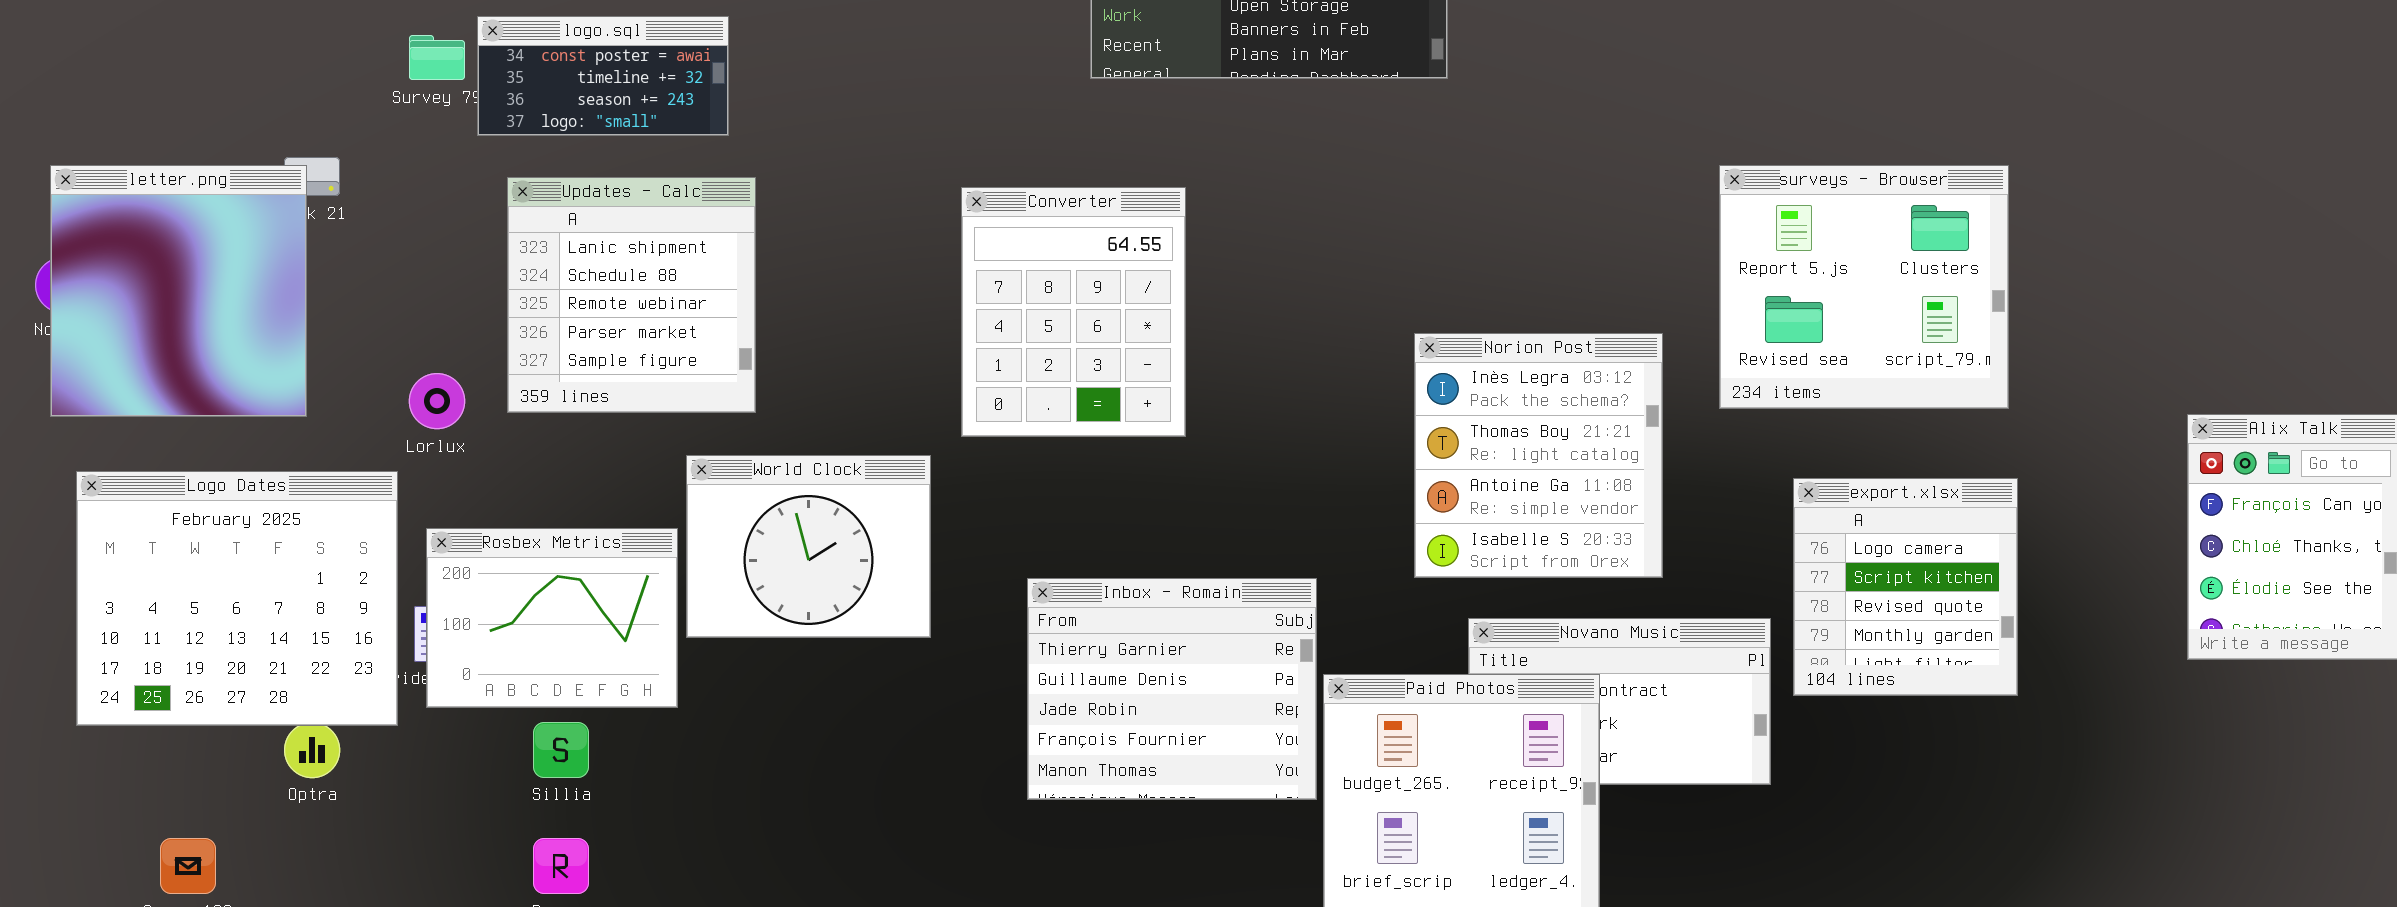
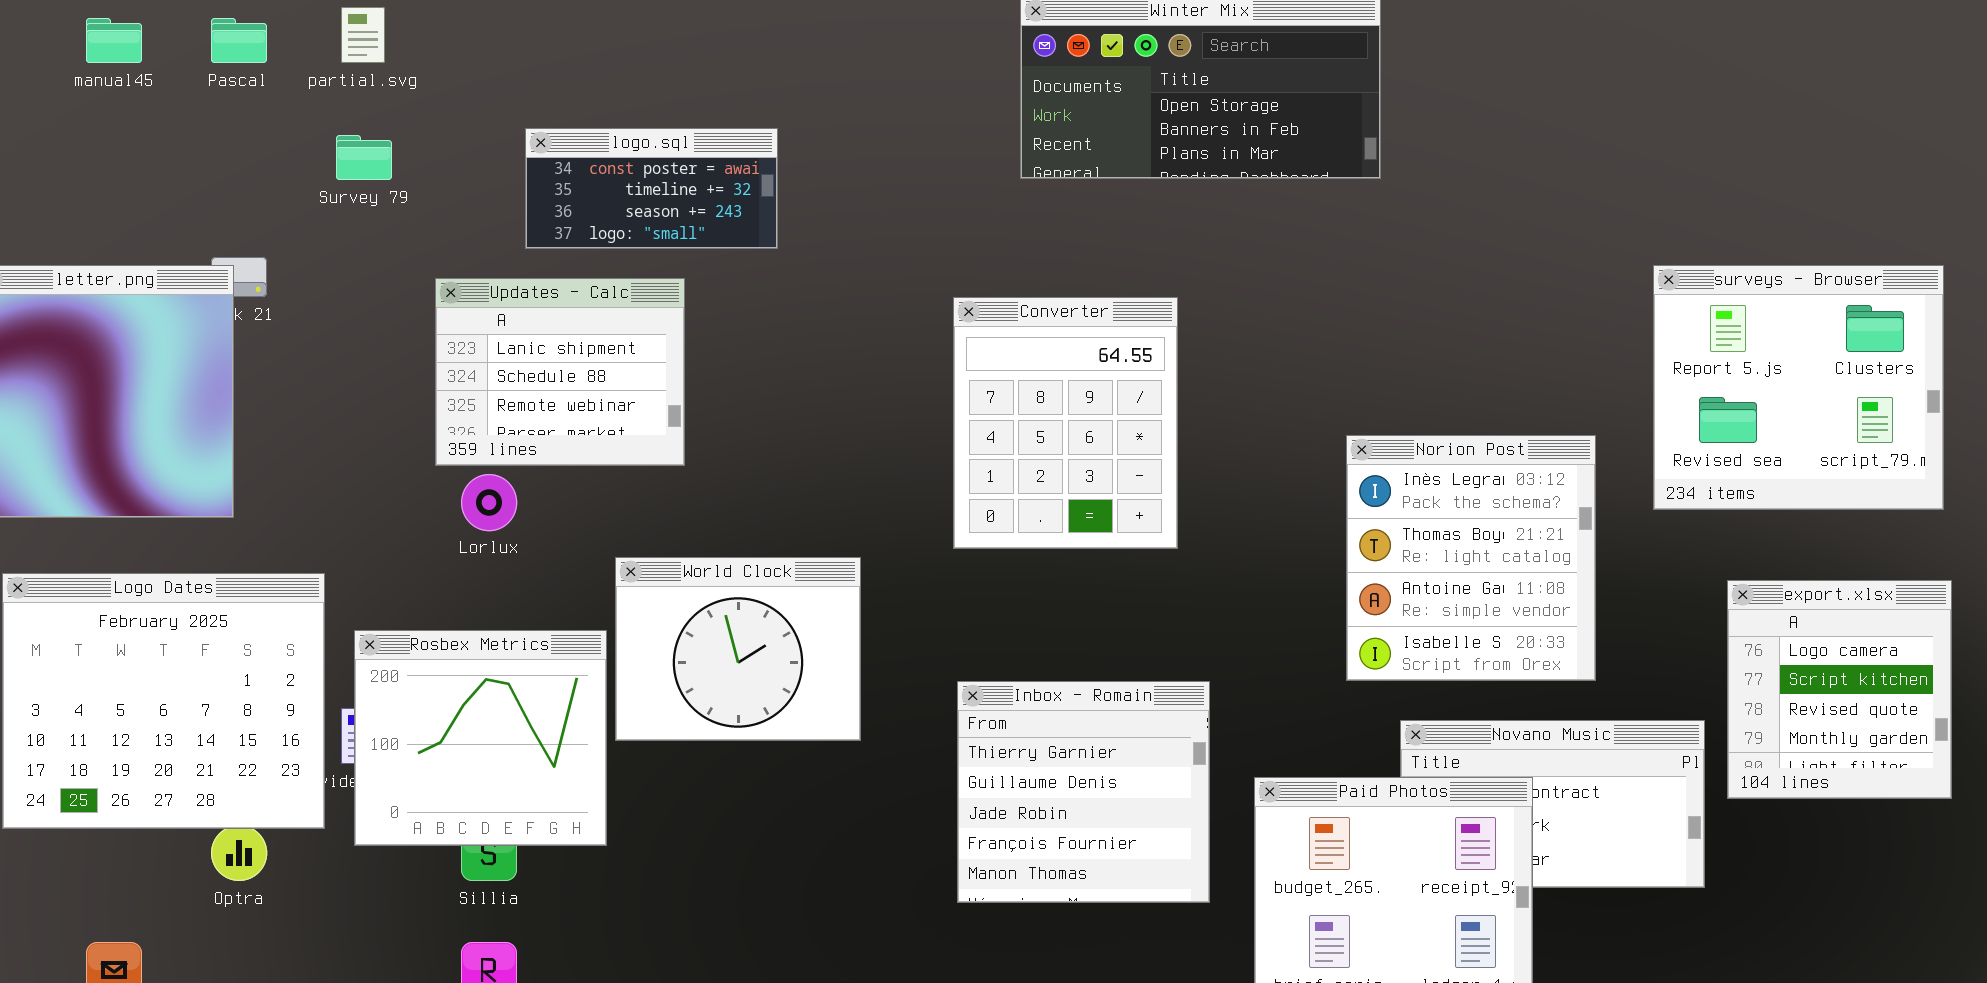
logo.sql: [477,16,729,136] -> [525,128,778,249], moved
Updates - Calc: [507,177,756,413] -> [435,278,685,466], resized
Converter: [961,187,1186,437] -> [953,297,1178,549], moved
Lorlux: [409,373,465,429] -> [461,474,517,531], moved
Rosbex Metrics: [426,528,678,708] -> [354,630,607,846], resized
Inbox - Romain: [1027,578,1317,800] -> [957,681,1210,903], resized

